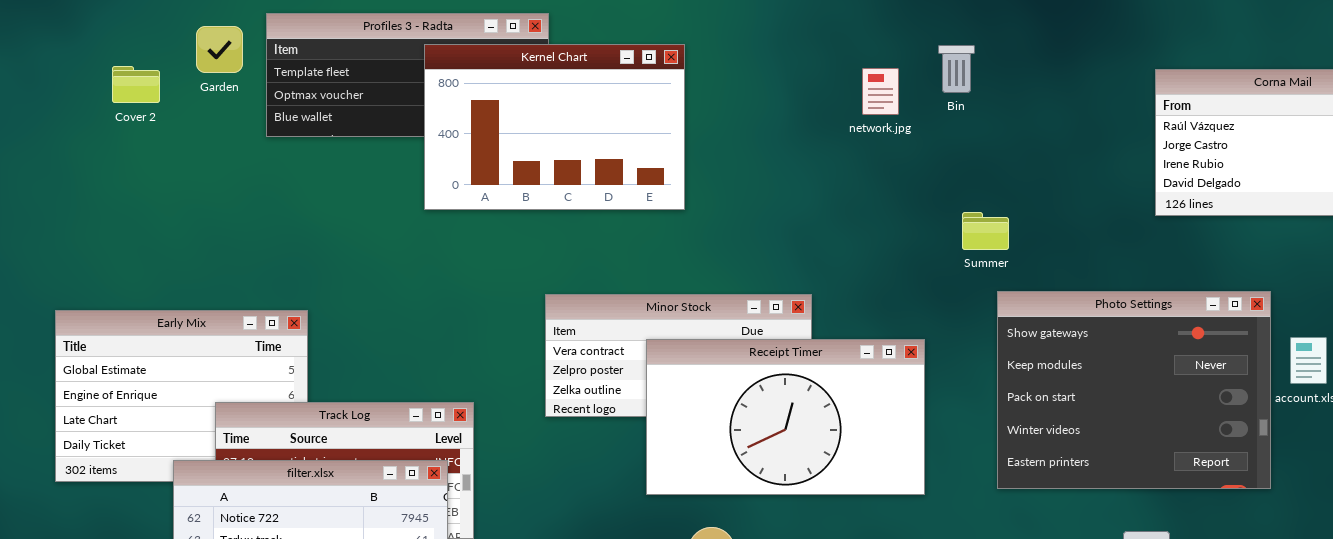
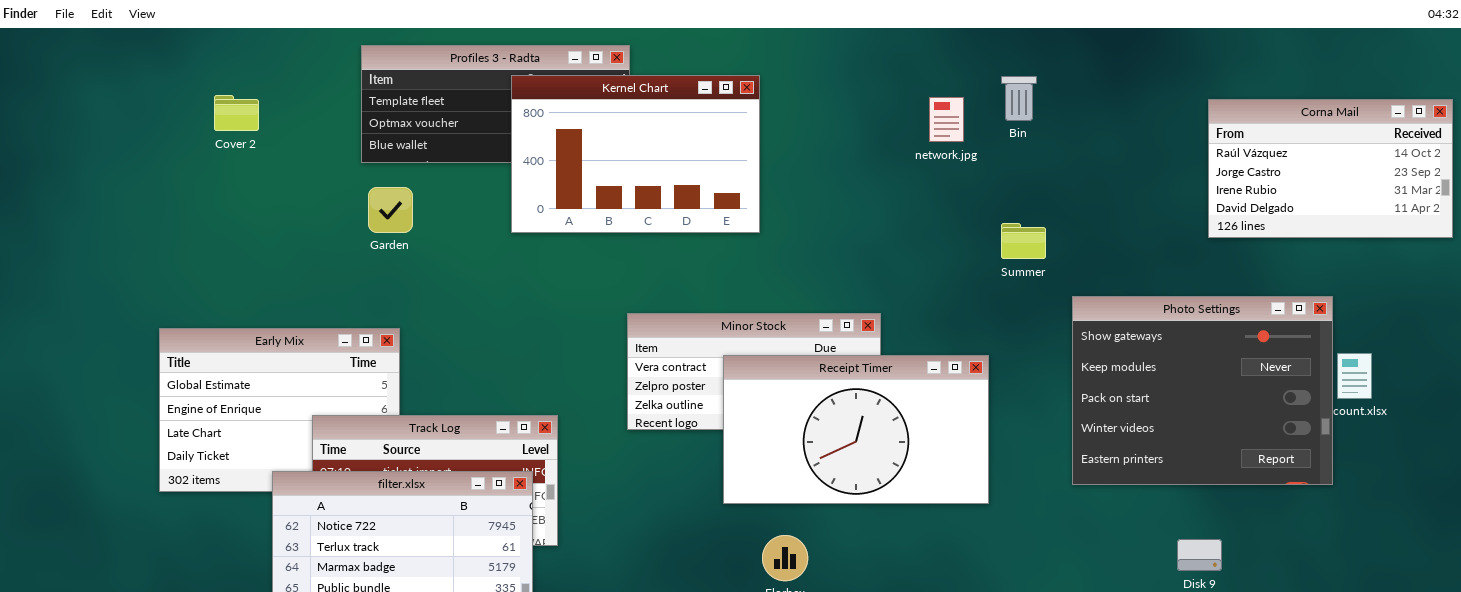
Garden: [196,26,243,73] -> [368,187,413,233], moved
Summer: [962,212,1009,250] -> [1001,223,1046,259], moved
Photo Settings: [997,291,1271,489] -> [1072,296,1333,485], moved

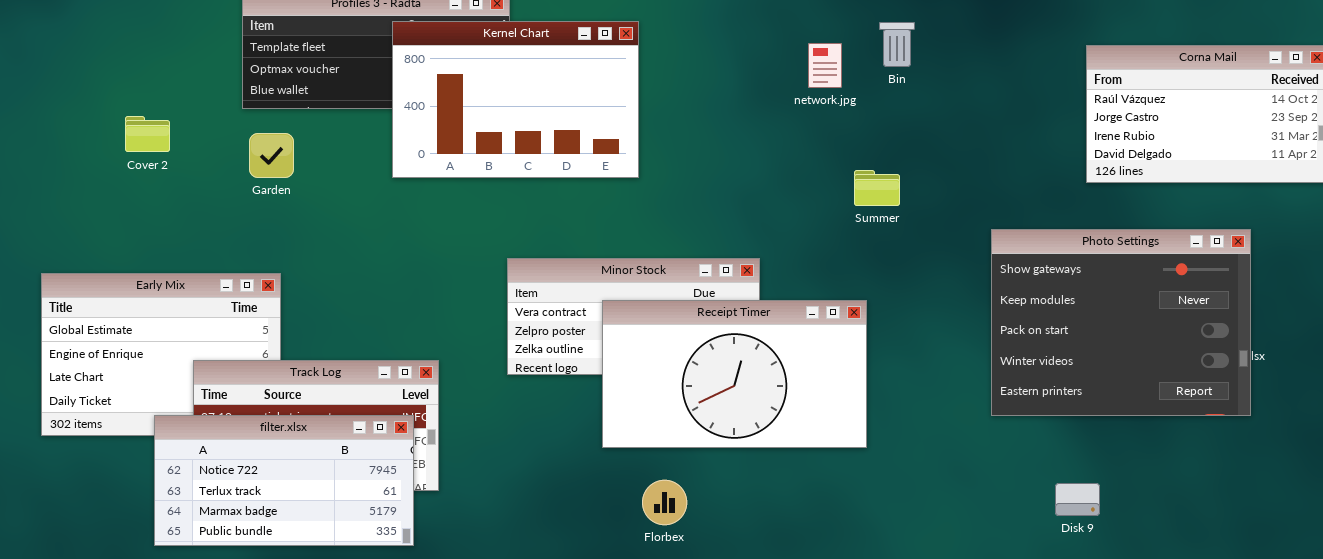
Cover 2: [214,95,259,131] -> [125,116,170,152], moved
Summer: [1001,223,1046,259] -> [854,170,900,206], moved
Photo Settings: [1072,296,1333,485] -> [991,229,1251,416], moved

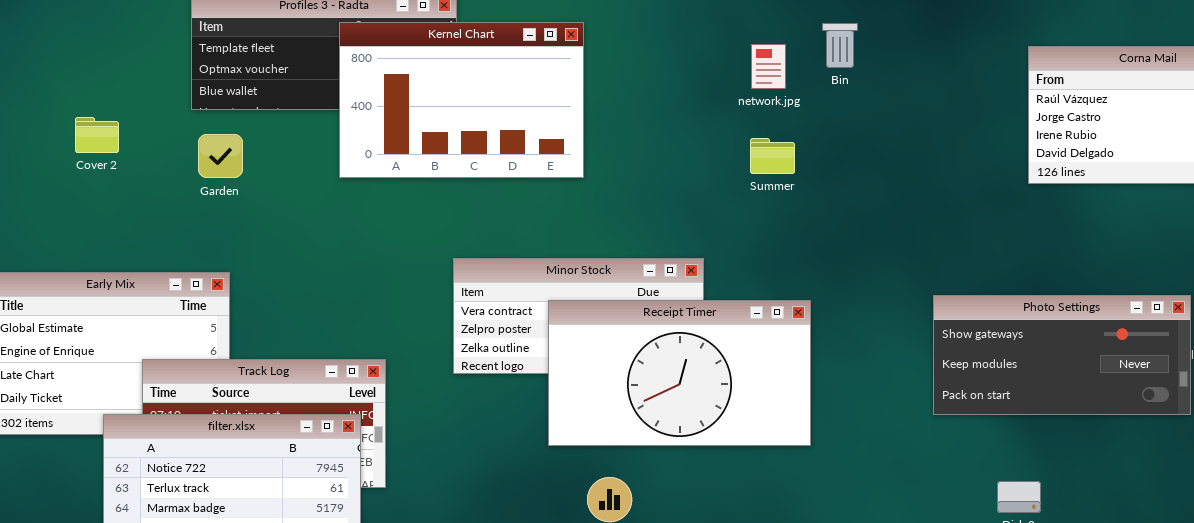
Summer: [854,170,900,206] -> [750,138,795,174], moved
Photo Settings: [991,229,1251,416] -> [933,295,1191,415], resized

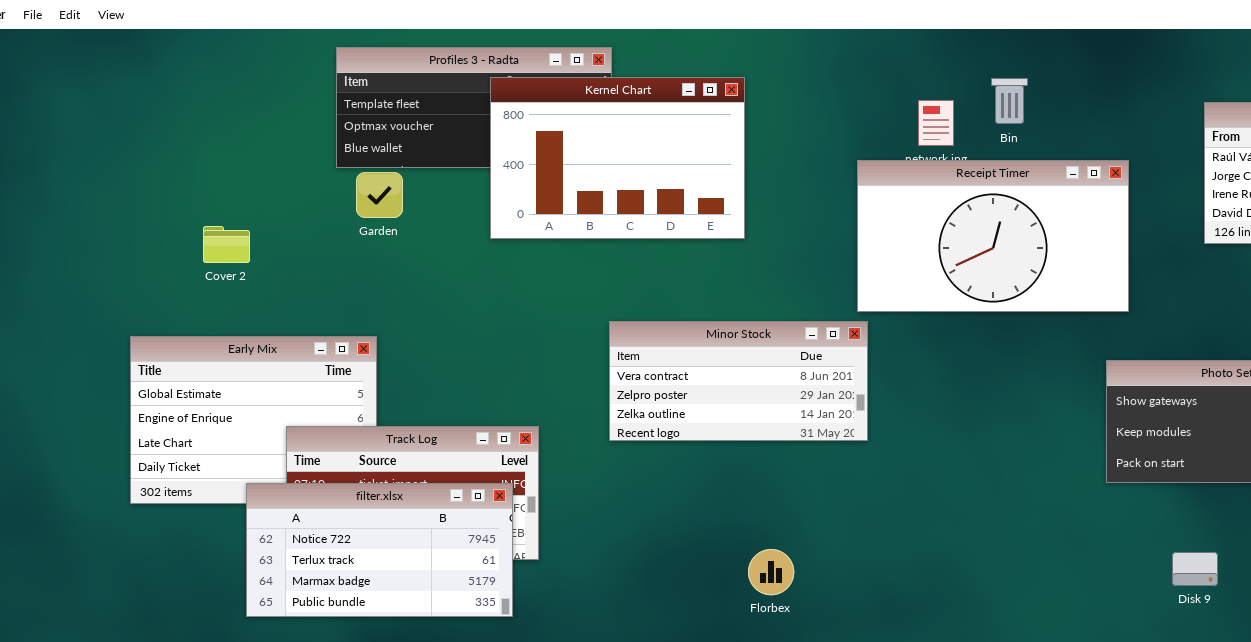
Cover 2: [75,117,119,153] -> [203,226,250,263], moved
Garden: [198,134,243,178] -> [356,172,403,218], moved
Receipt Timer: [548,300,811,446] -> [857,160,1129,312], moved

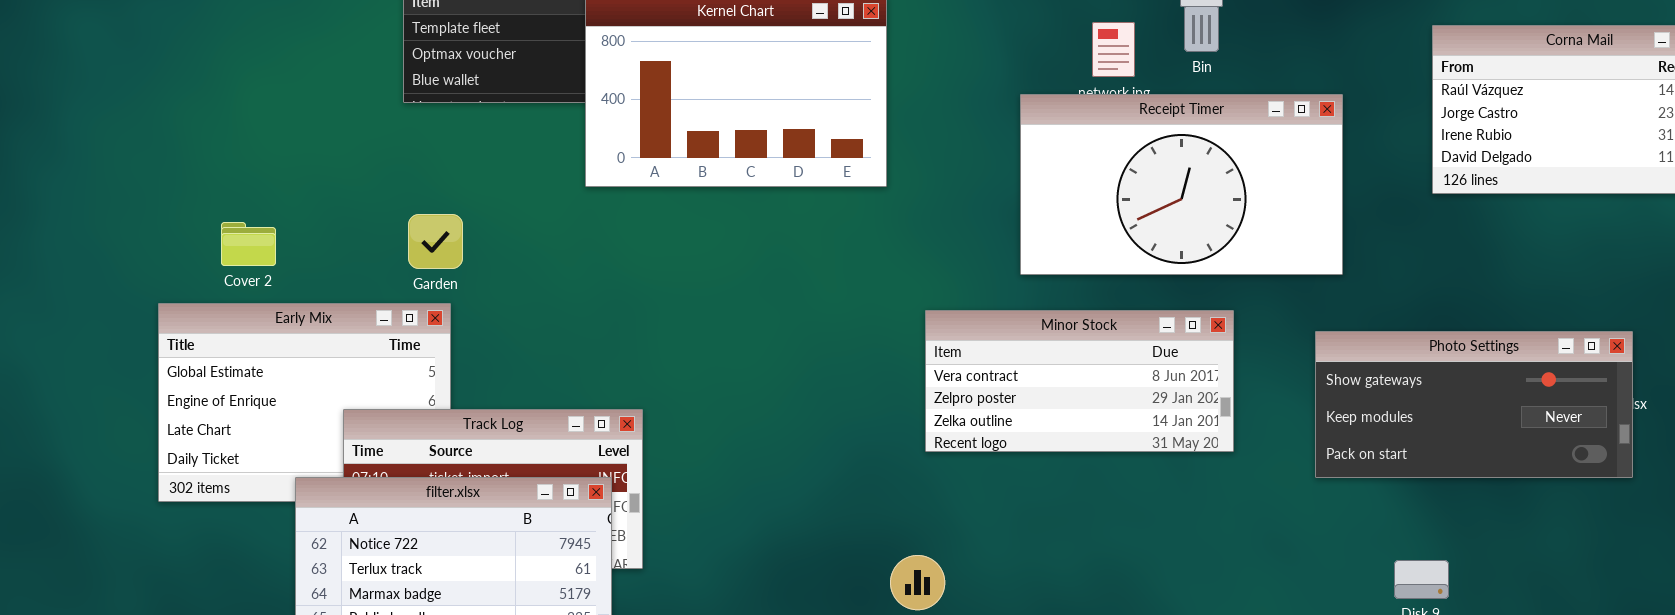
Garden: [356,172,403,218] -> [408,214,463,269], moved
Cover 2: [203,226,250,263] -> [221,222,276,266], moved
Minor Stock: [609,321,868,441] -> [925,310,1234,452], moved

